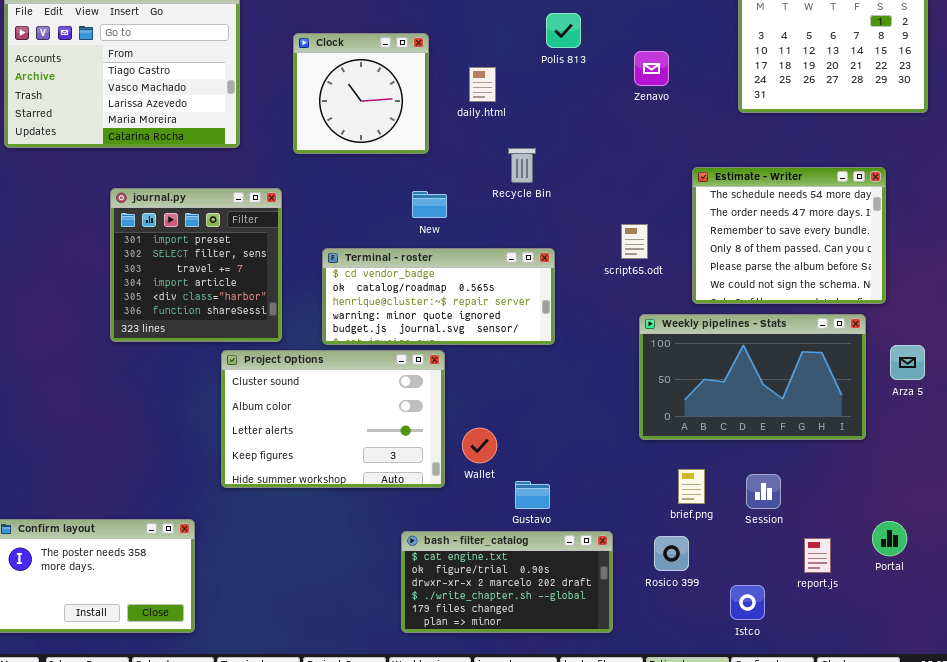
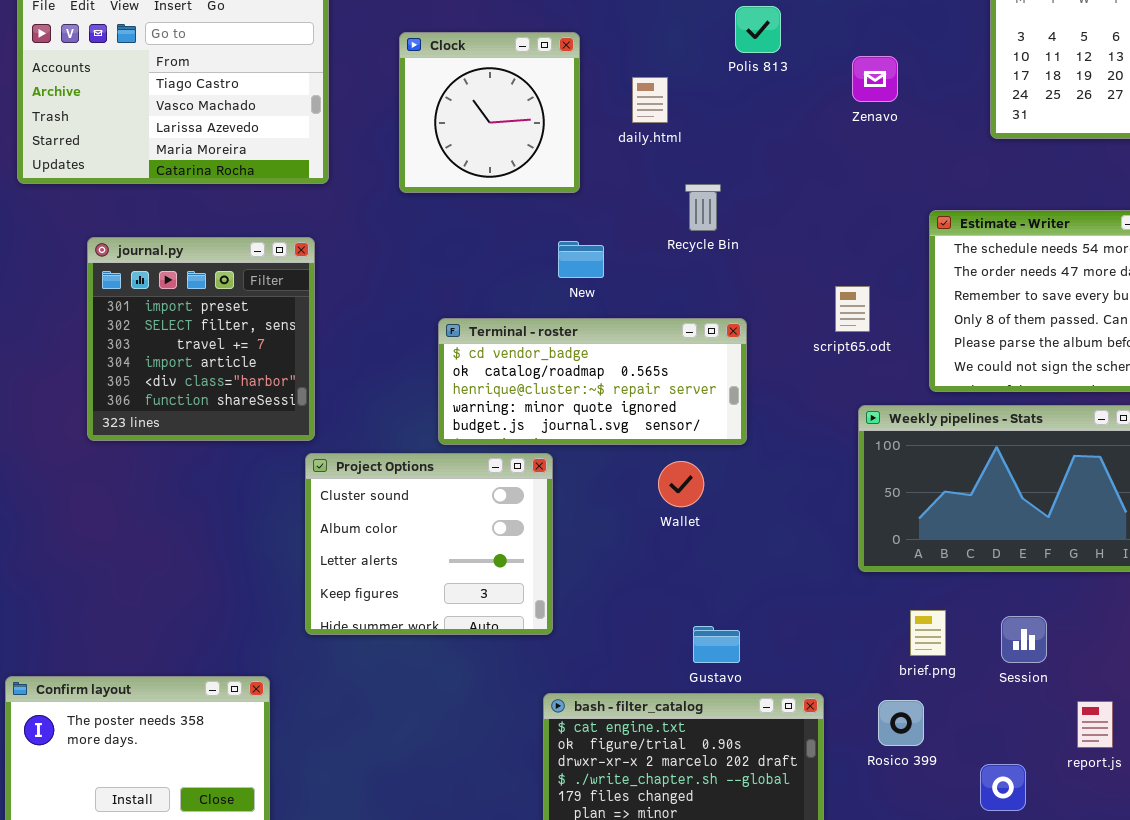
journal.py: [110,188,282,342] -> [87,237,315,441], moved
Project Options: [221,350,445,488] -> [305,453,553,635], resized
Wallet: [462,428,497,463] -> [658,461,704,507], moved

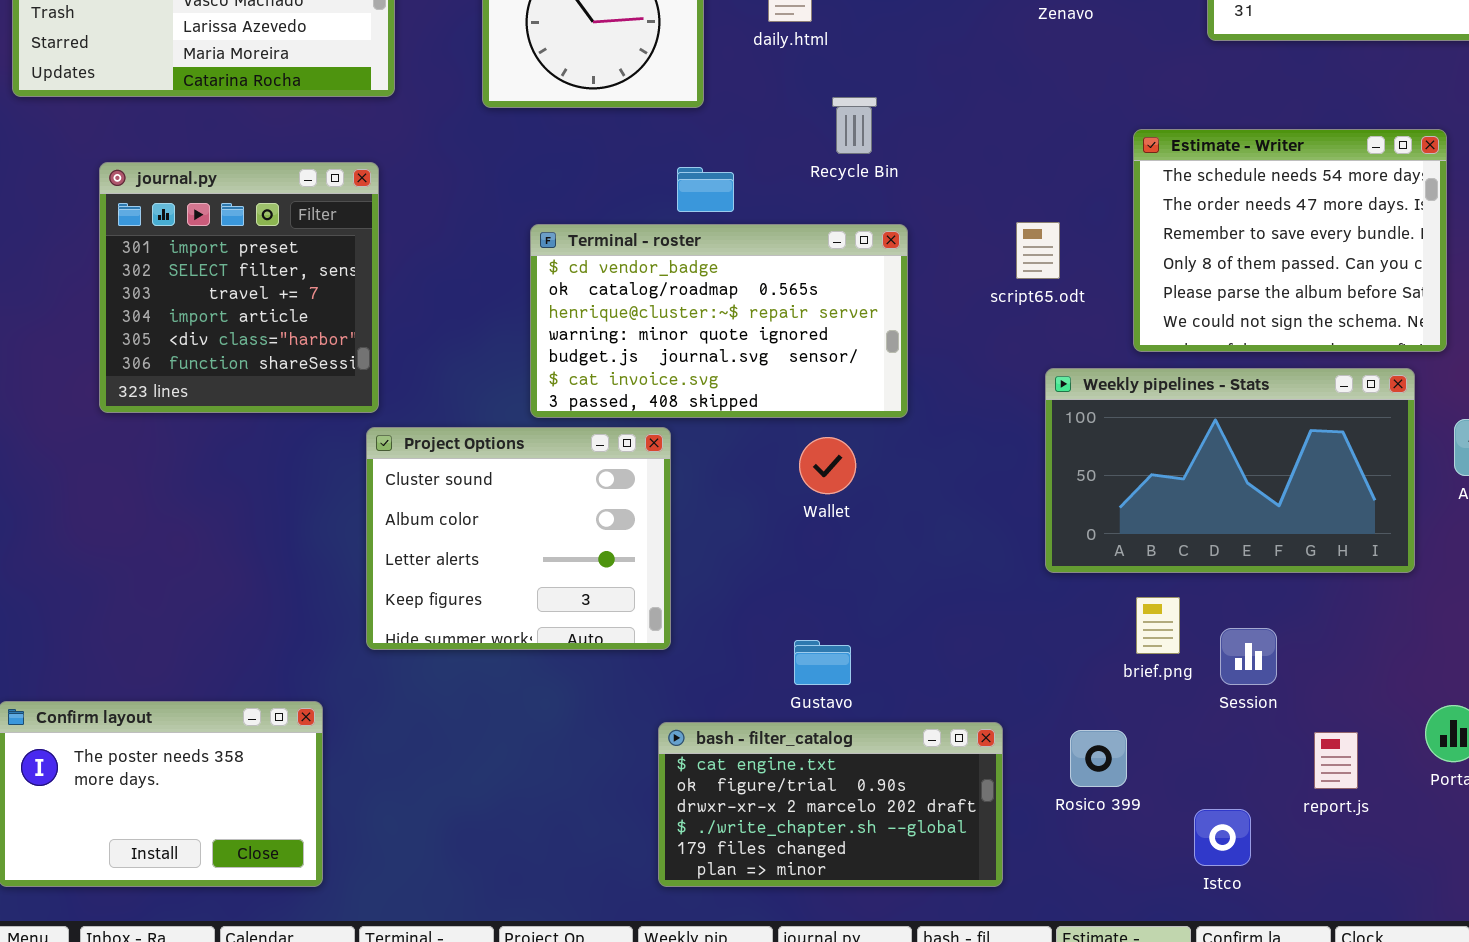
Terminal - roster: [438,318,747,445] -> [530,224,908,418], resized
brief.png: [910,610,946,656] -> [1136,597,1180,654], moved
Gustavo: [693,626,740,663] -> [794,640,851,685], moved

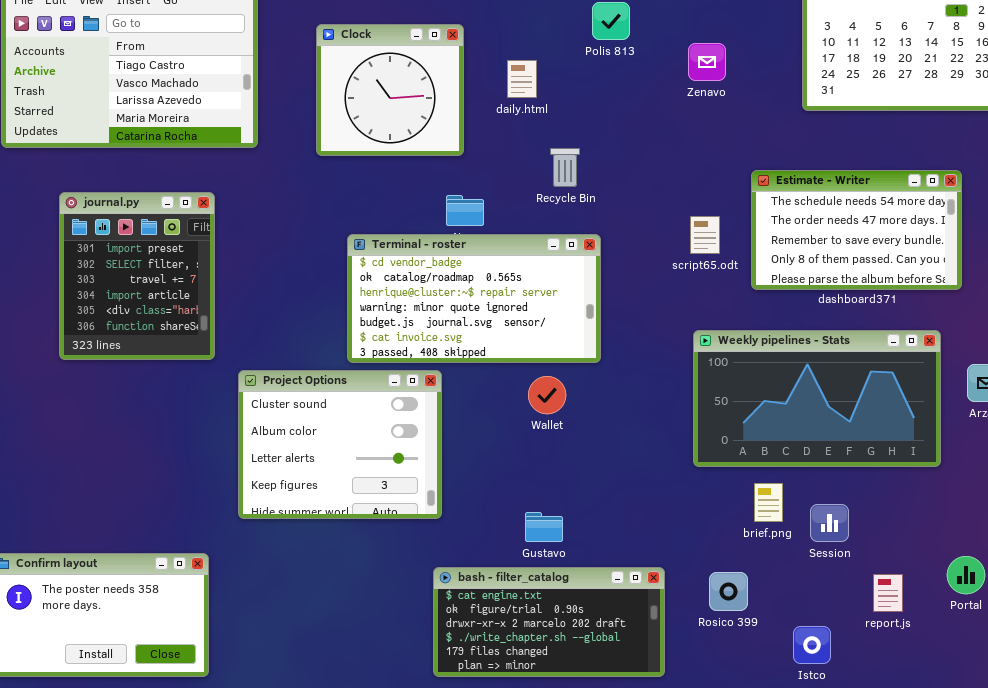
Estimate - Writer: [1133,129,1447,352] -> [751,170,962,290], resized
journal.py: [99,162,379,413] -> [59,192,215,360], resized
script65.odt: [1016,222,1060,279] -> [690,216,720,254], moved

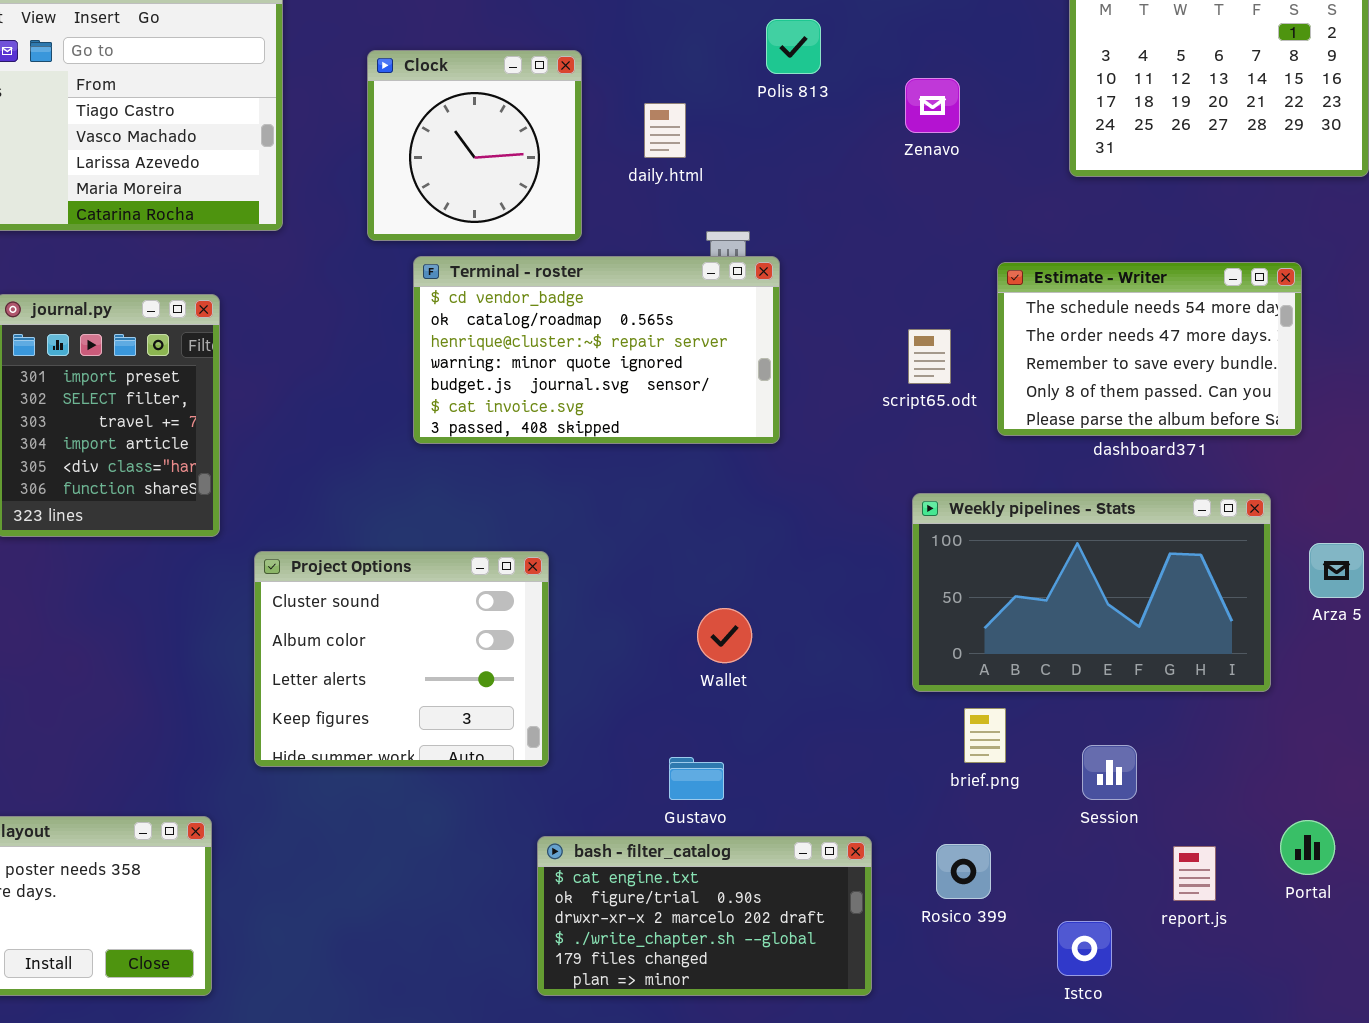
Terminal - roster: [347,234,601,363] -> [413,256,780,444], moved
Wallet: [528,376,566,414] -> [697,608,752,663], moved
brief.png: [754,483,783,522] -> [964,708,1006,763], moved

